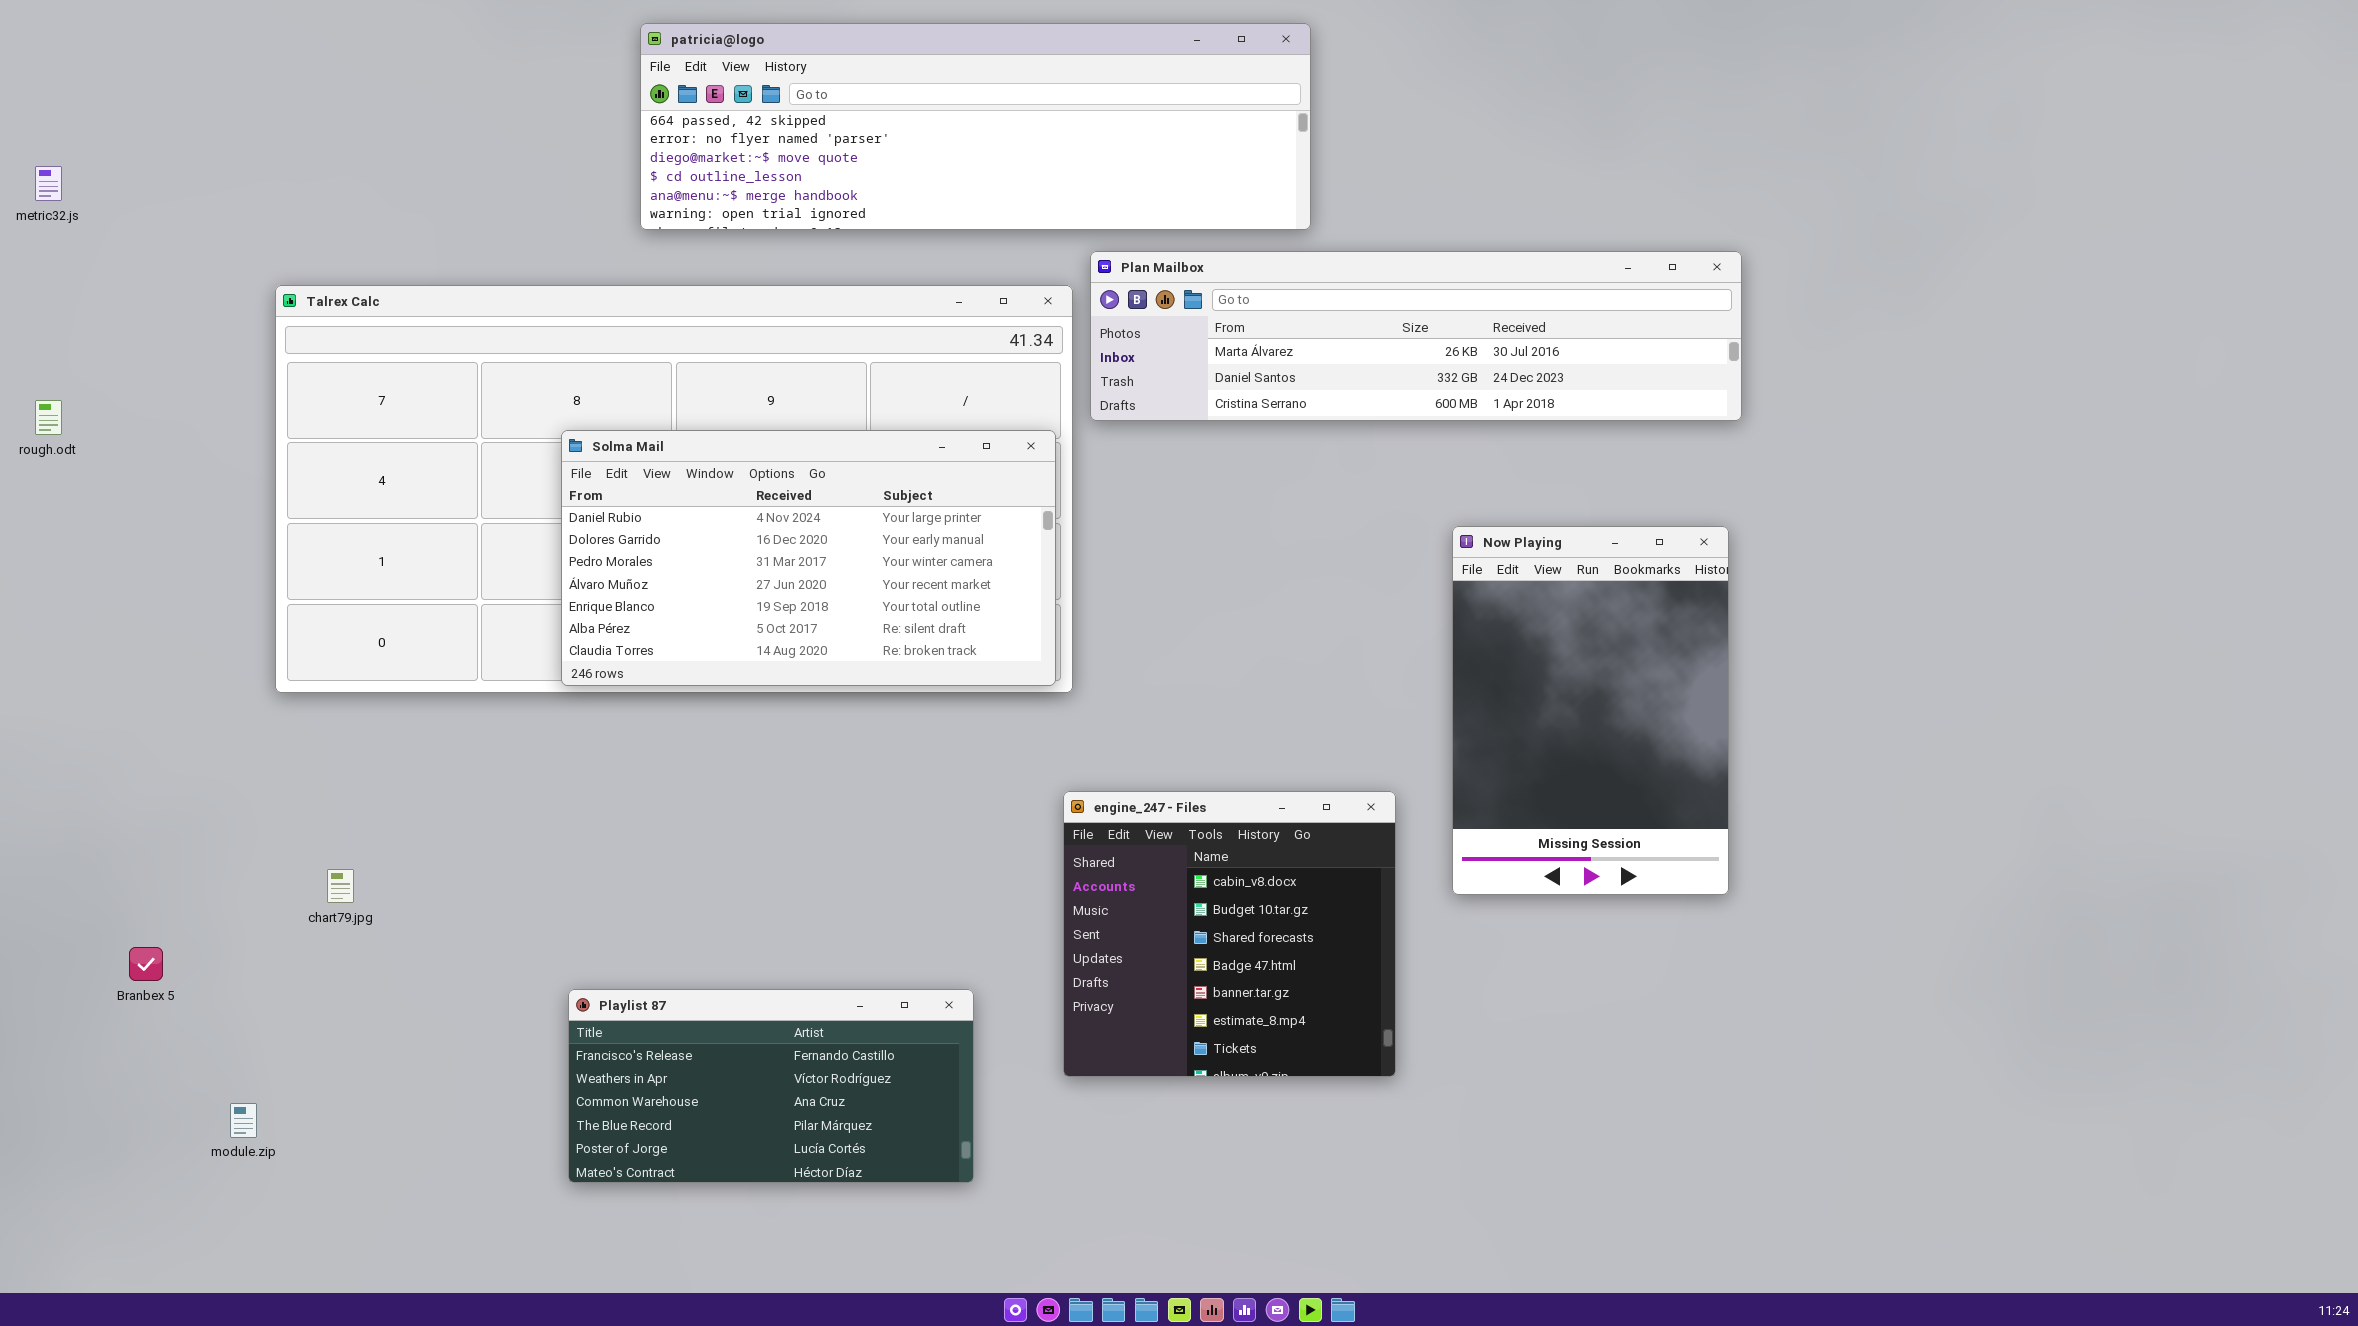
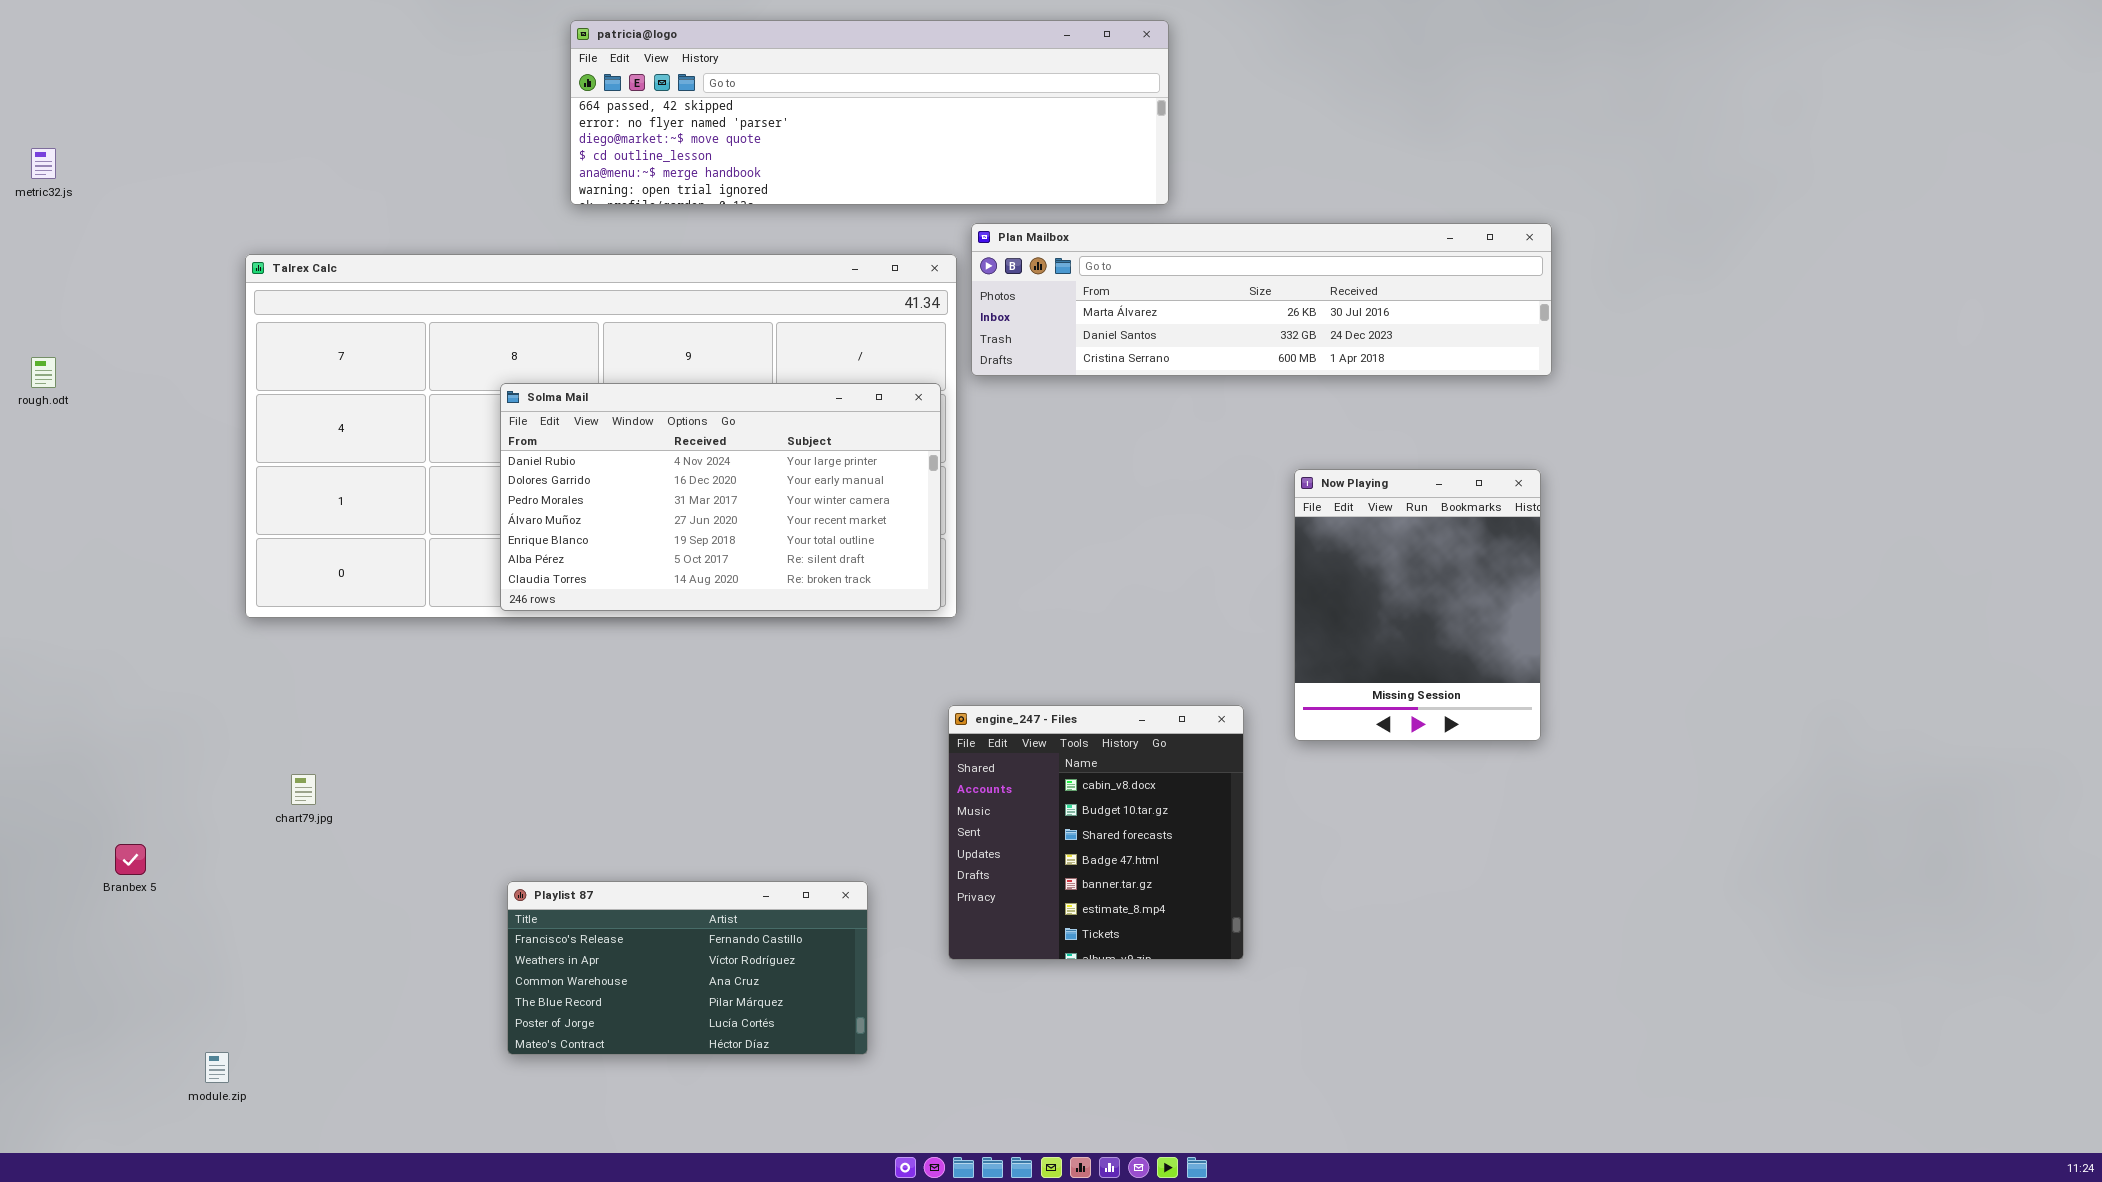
Now Playing: [1452,526,1729,895] -> [1294,469,1541,741], resized
module.zip: [230,1103,257,1138] -> [205,1052,229,1083], moved

